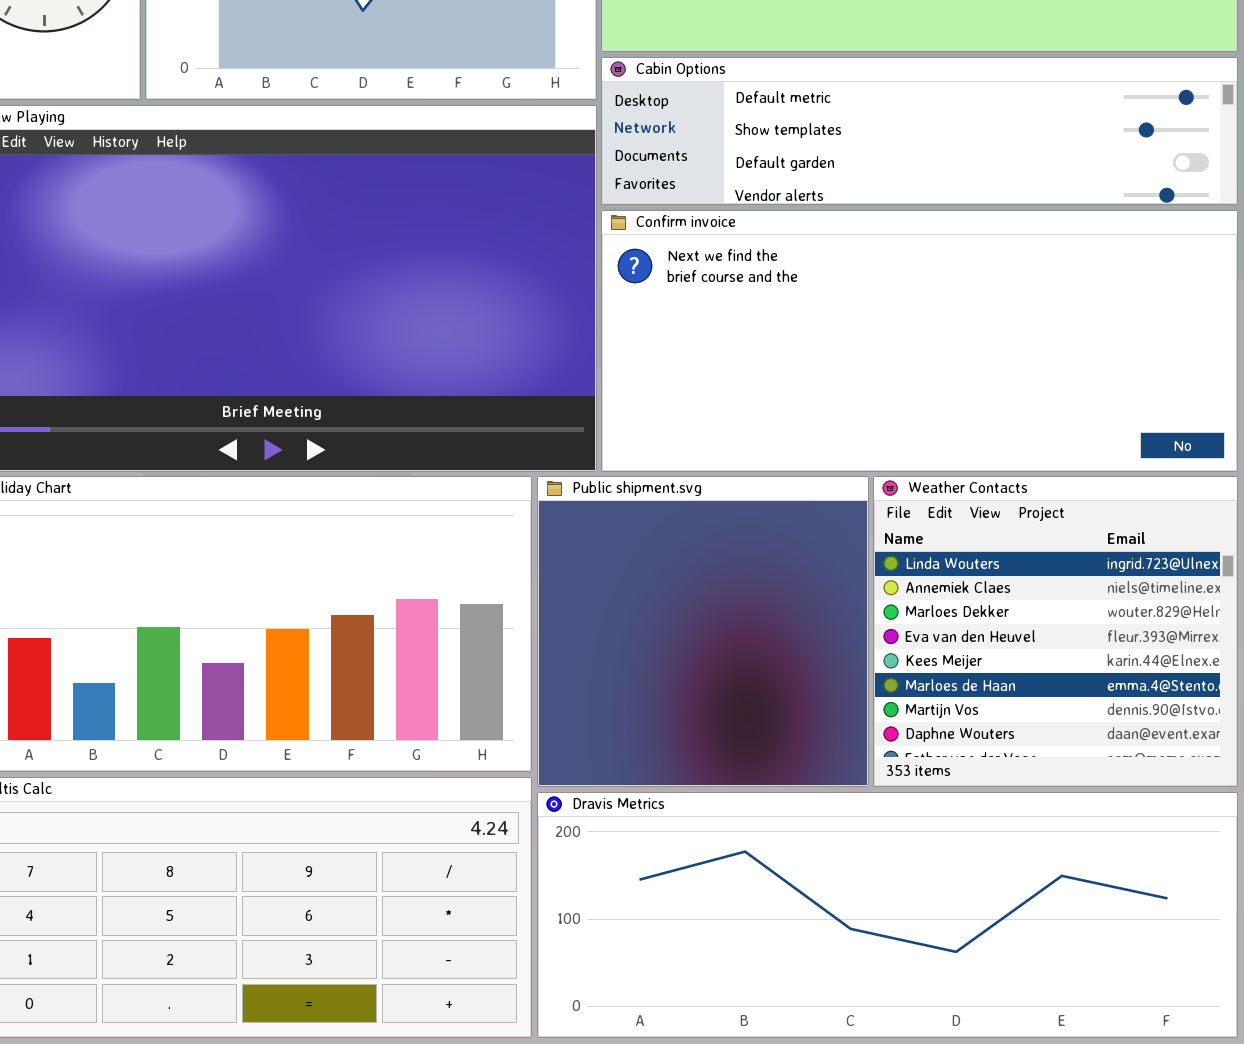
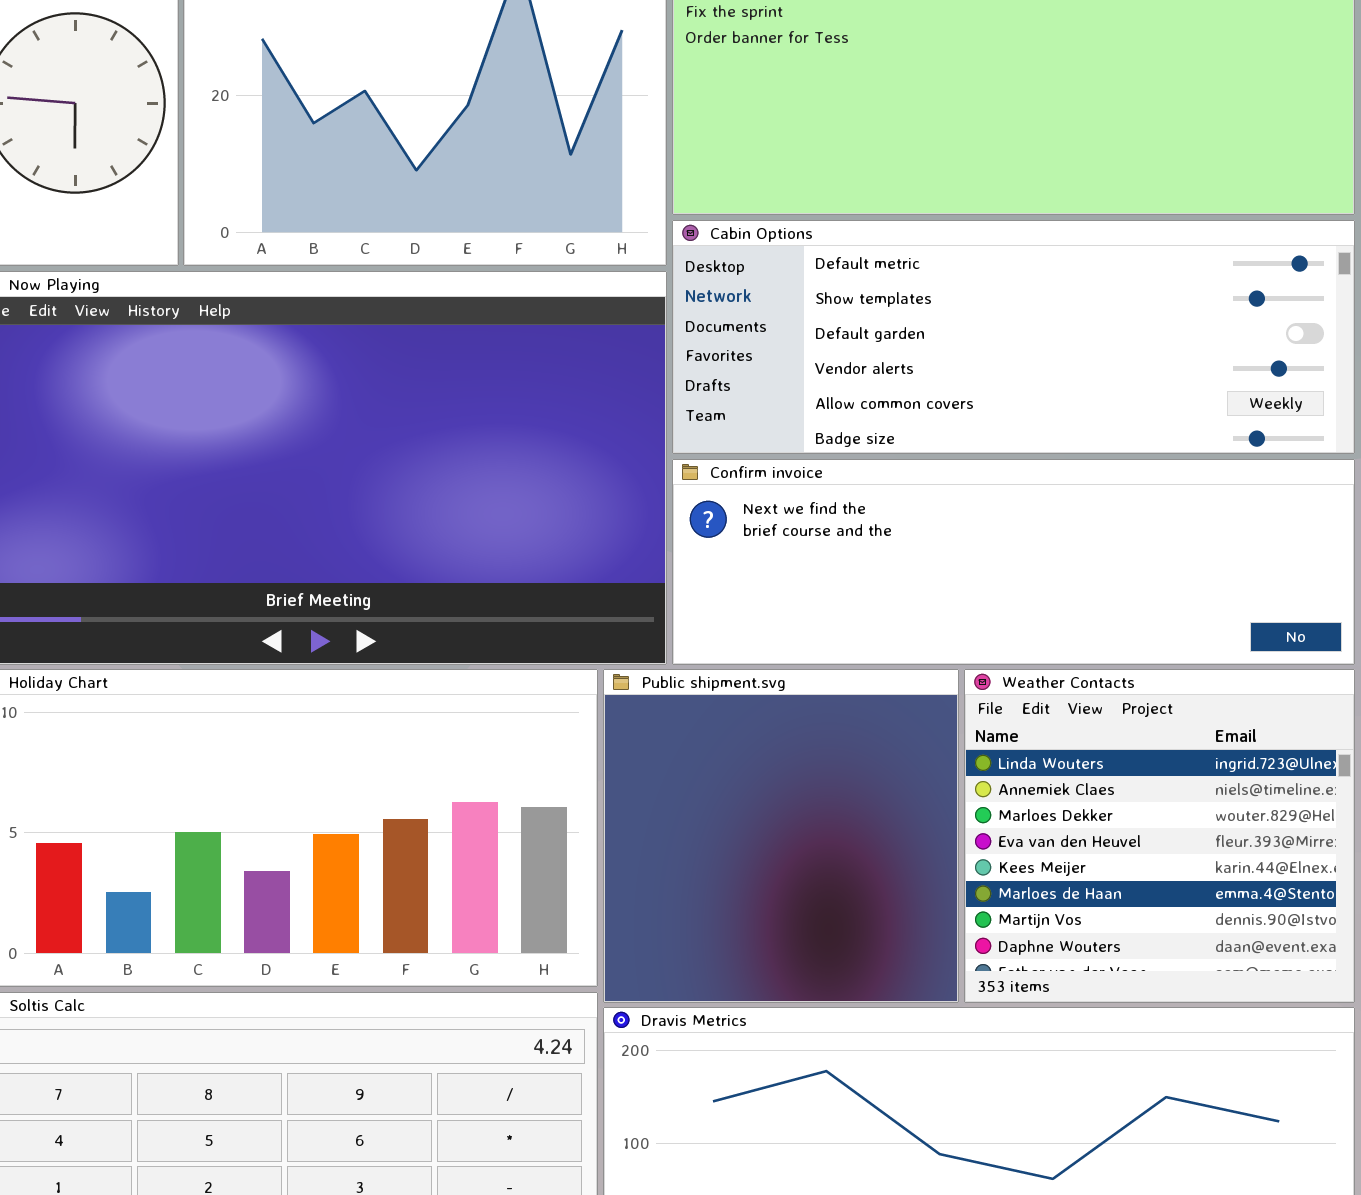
Cabin Options: [601,57,1238,205] -> [672,220,1355,454], resized
Confirm invoice: [601,210,1238,472] -> [672,459,1355,665], resized

